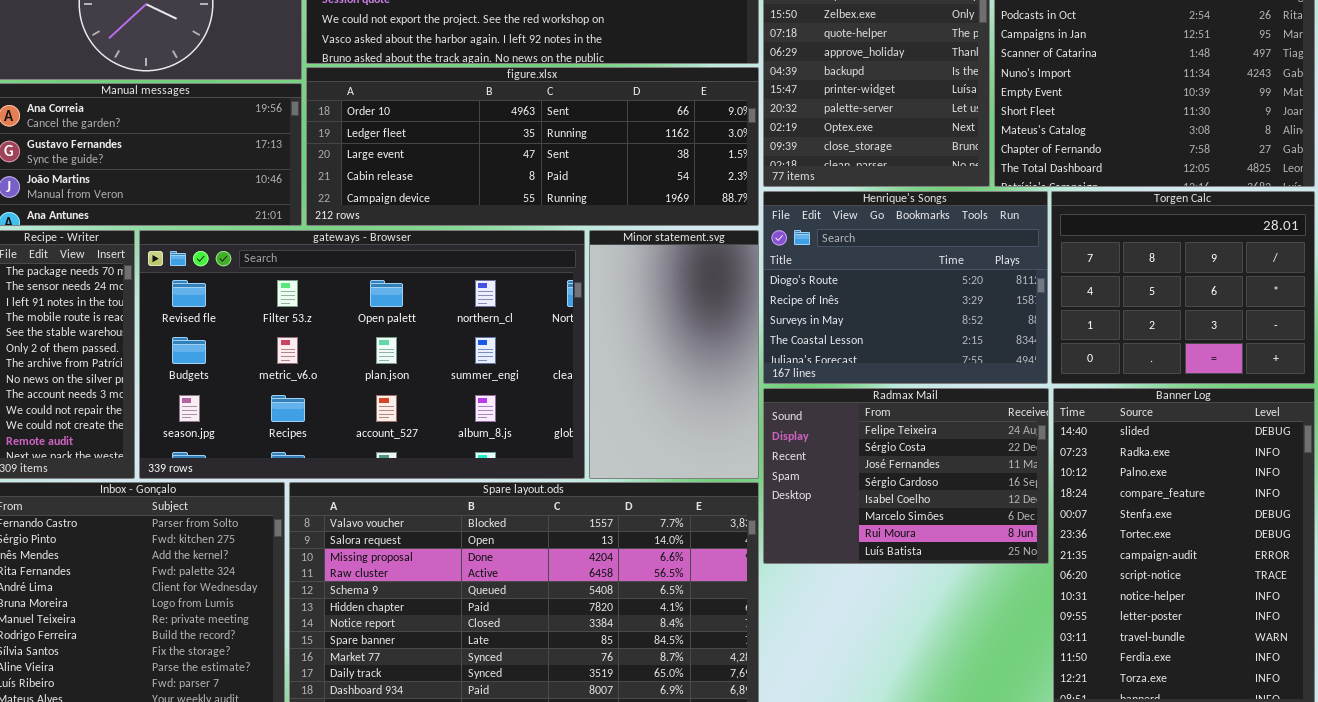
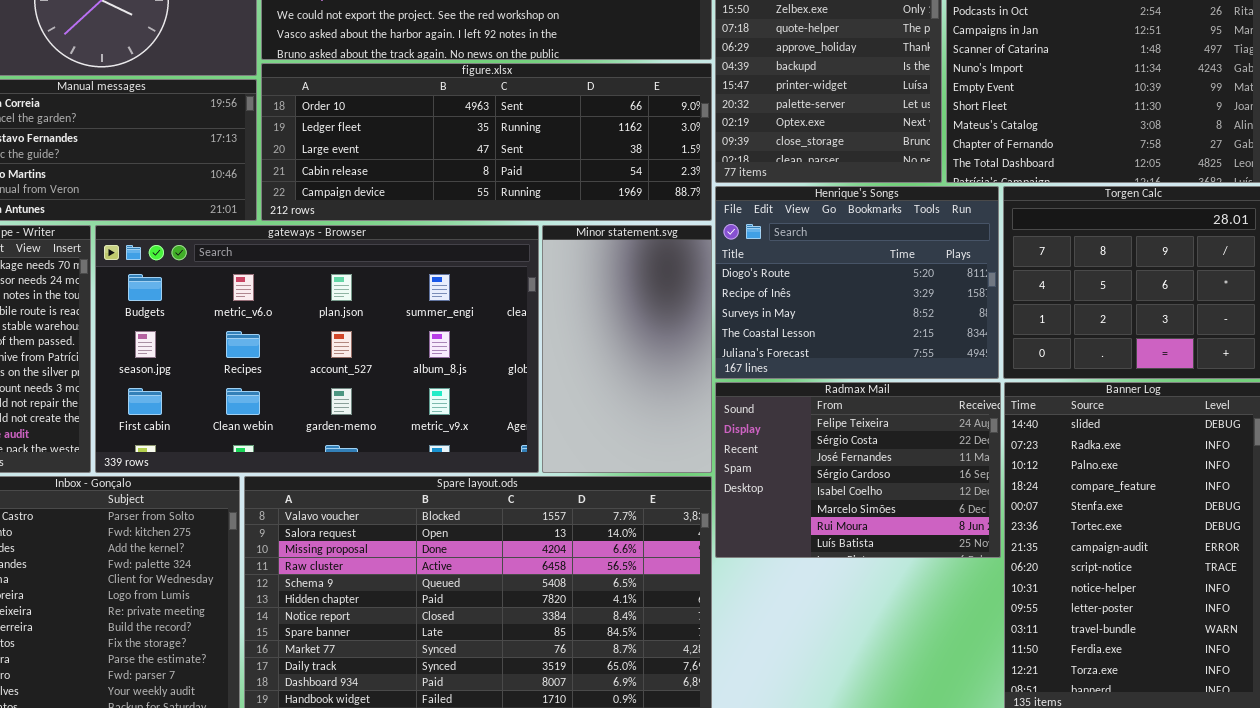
gateways - Browser: [139,230,585,479] -> [95,225,539,473], scrolled down 1 row

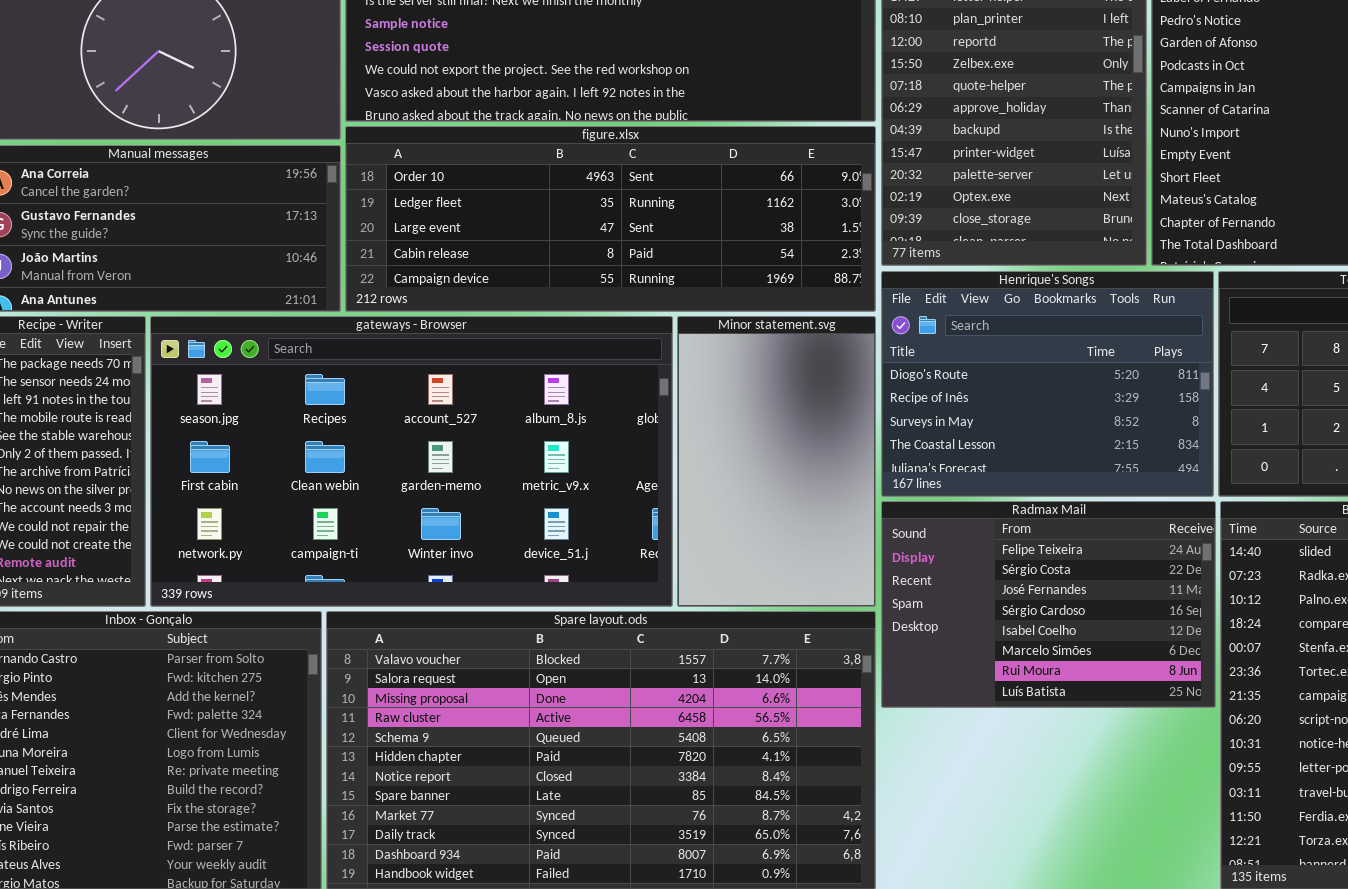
gateways - Browser: [95,225,539,473] -> [150,316,673,607], scrolled down 1 row

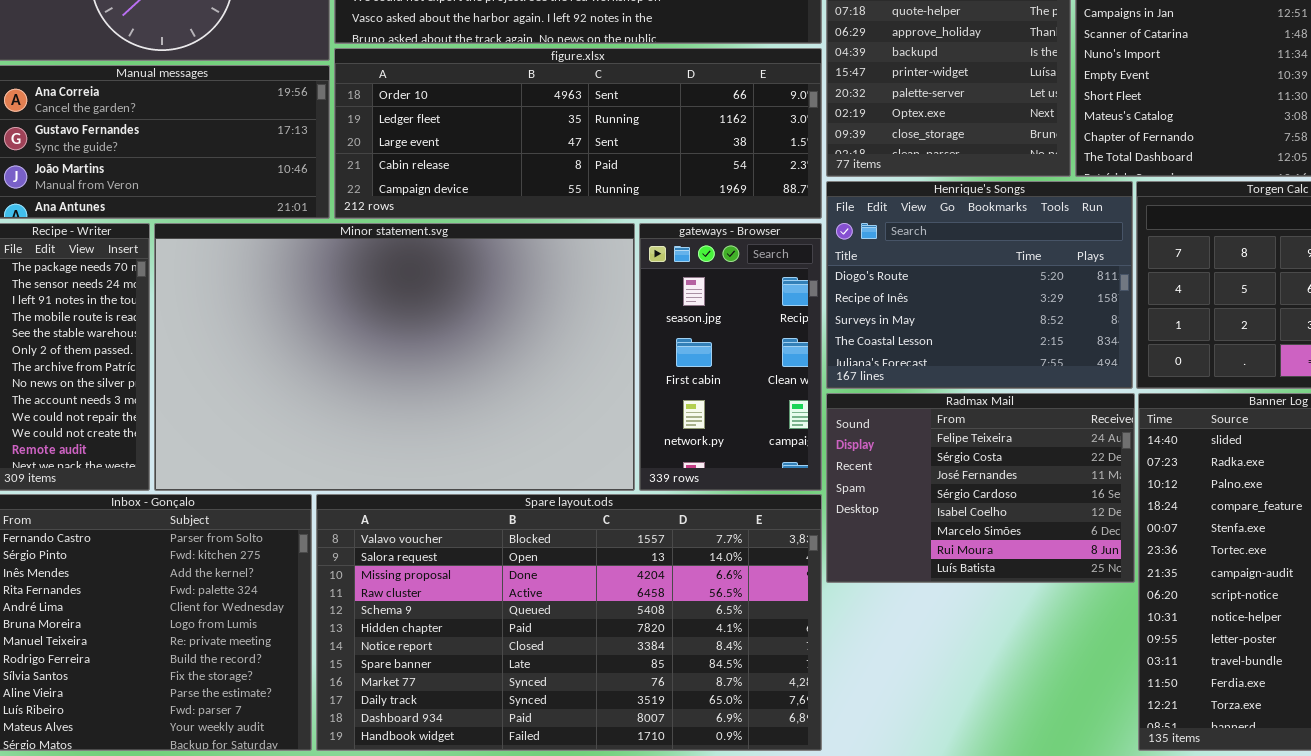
gateways - Browser: [150,316,673,607] -> [639,223,822,491], moved, resized
Minor statement.svg: [677,316,876,607] -> [154,223,635,491], moved, resized

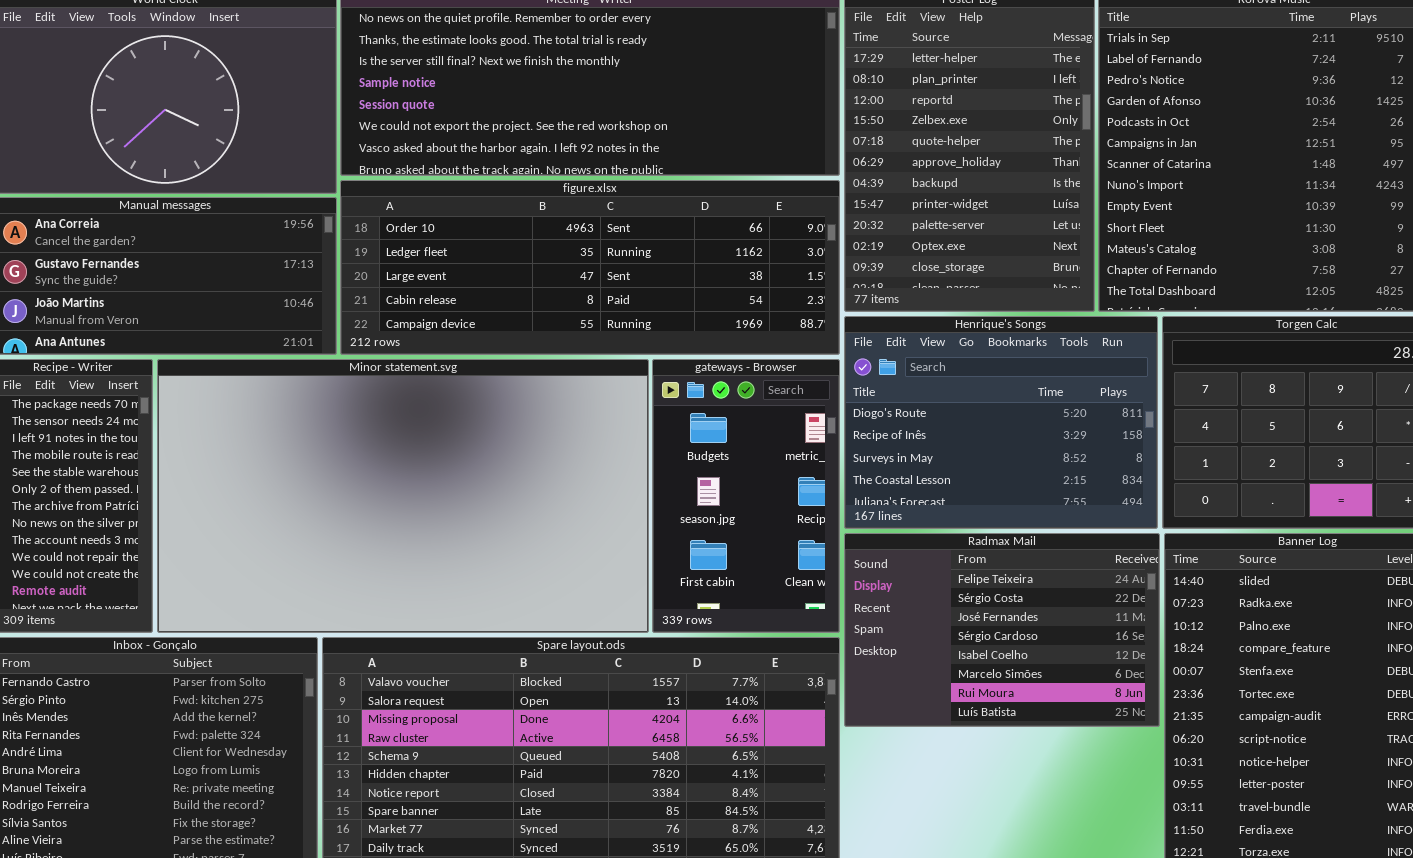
gateways - Browser: [639,223,822,491] -> [652,359,840,633], scrolled up 1 row

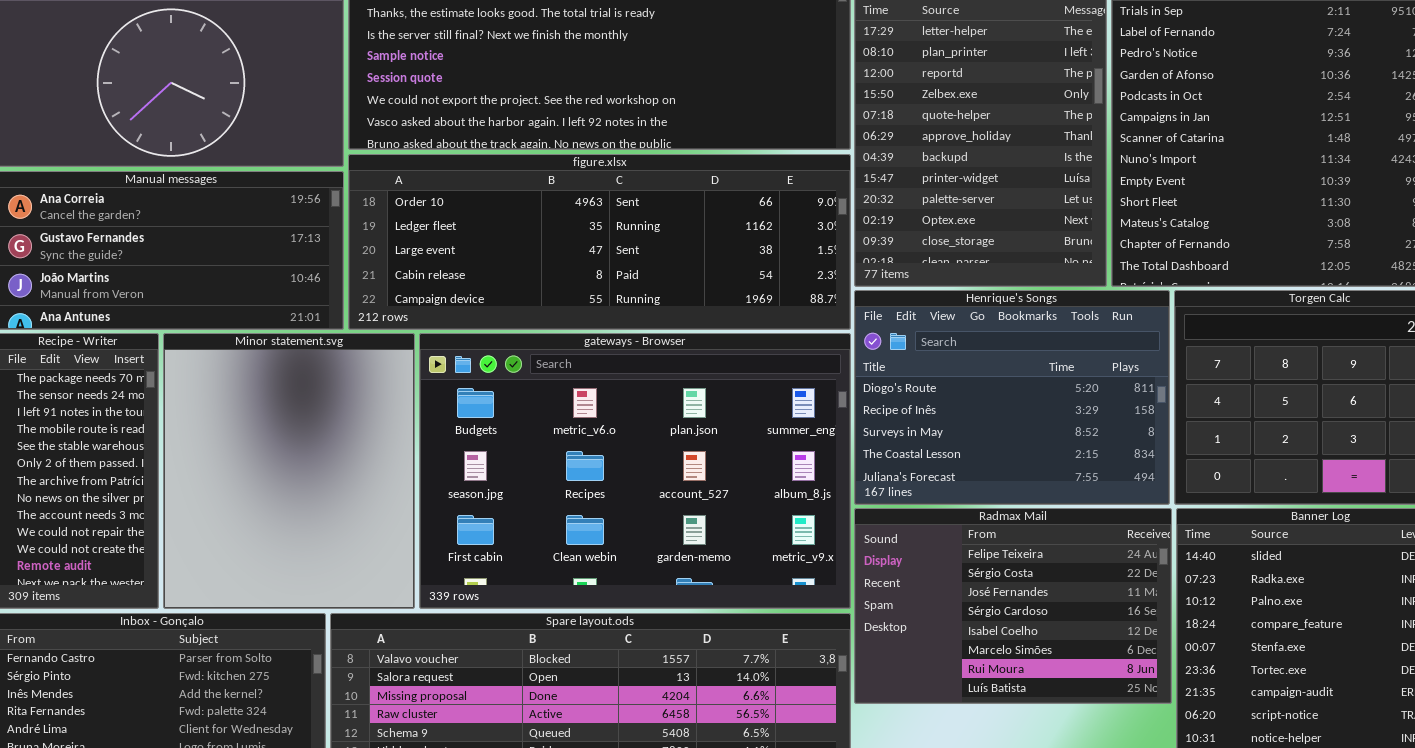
Minor statement.svg: [157,359,649,633] -> [163,333,415,609], resized
gateways - Browser: [652,359,840,633] -> [419,333,851,609], resized

